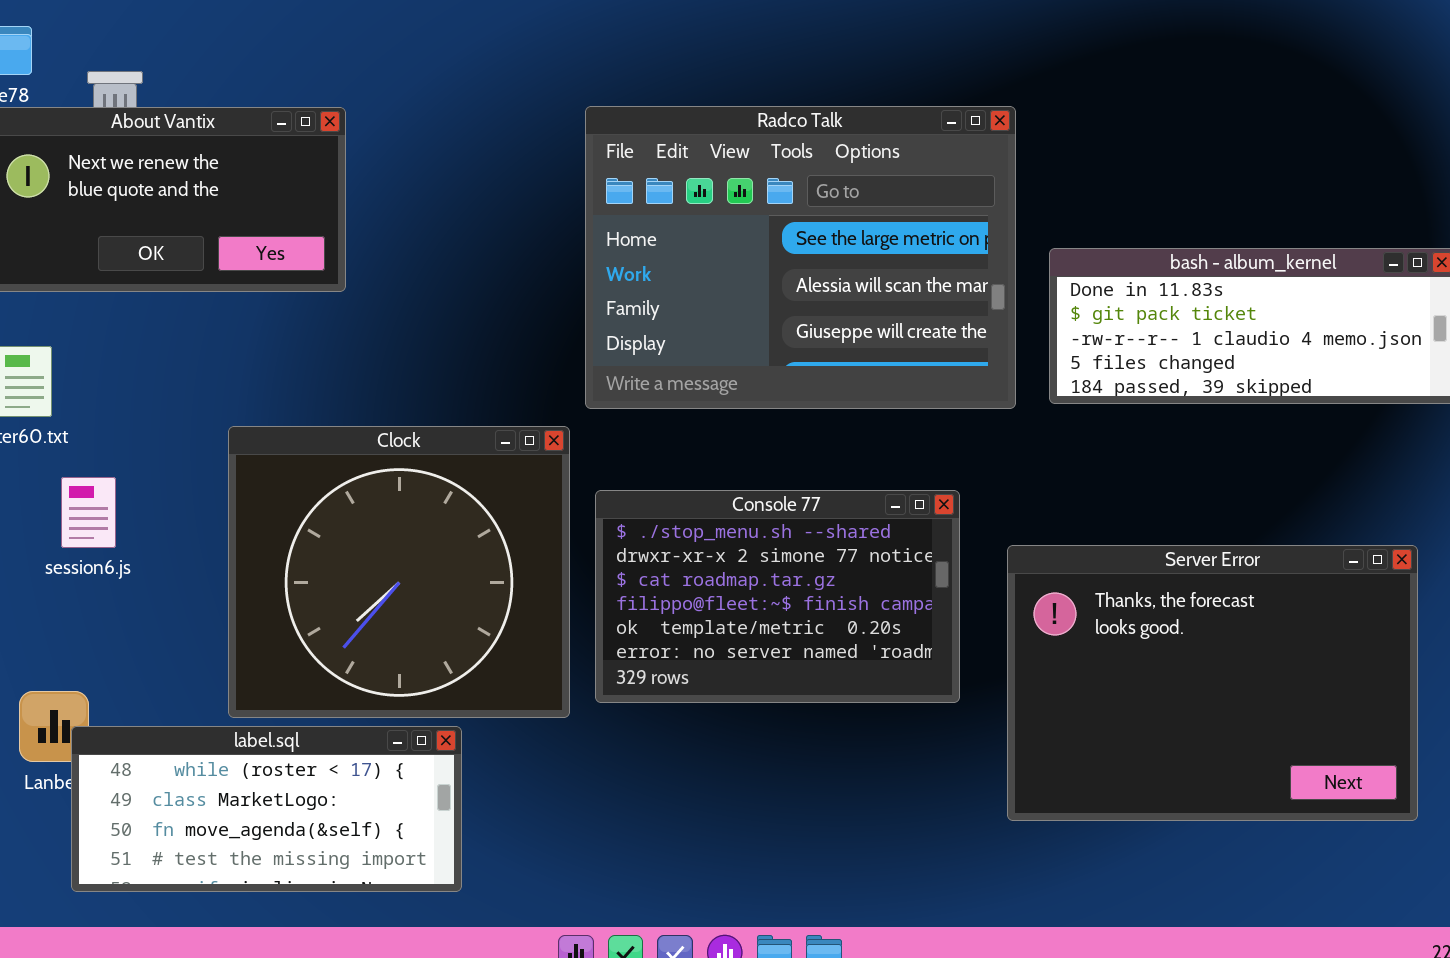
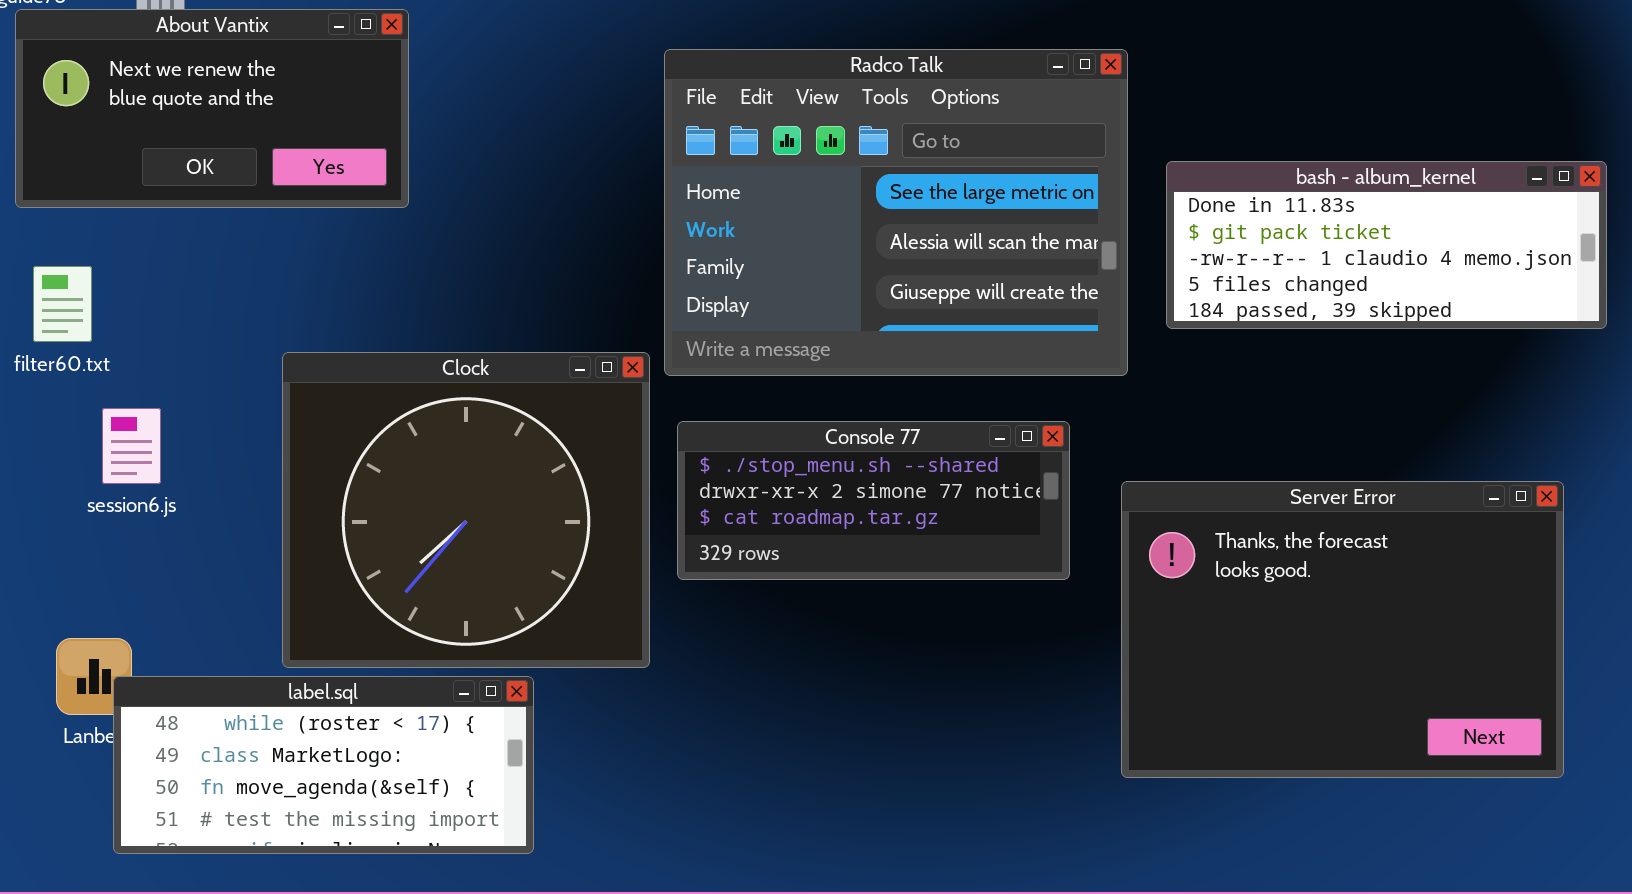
Radco Talk: [585,106,1016,409] -> [664,49,1128,376], moved
Console 77: [595,490,960,703] -> [677,421,1070,580], resized

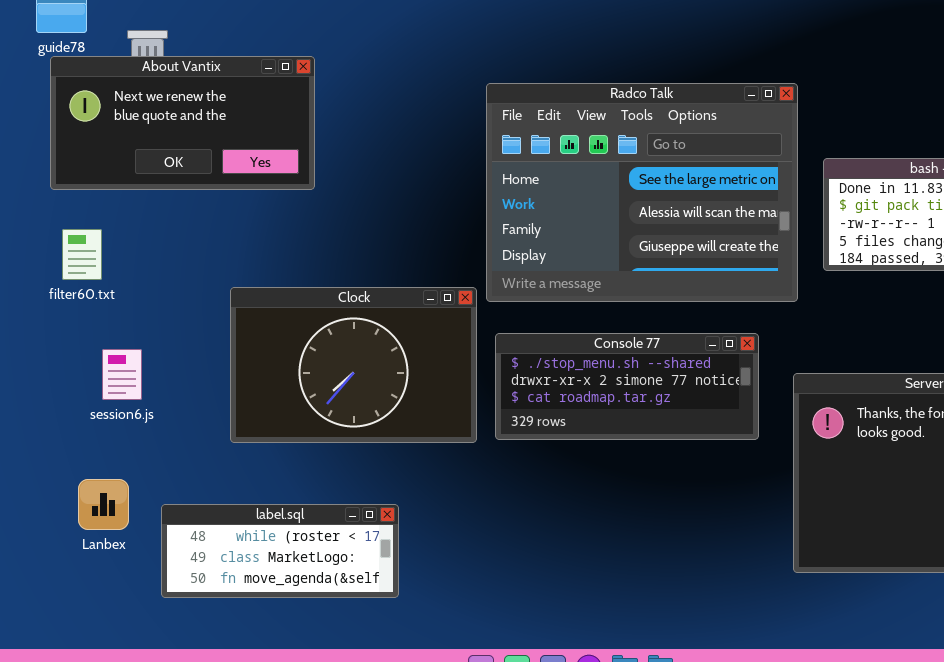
Clock: [282,352,650,668] -> [230,287,477,443], resized
session6.js: [102,408,161,484] -> [102,349,142,400], moved
label.sql: [113,676,534,854] -> [161,504,399,598], resized

